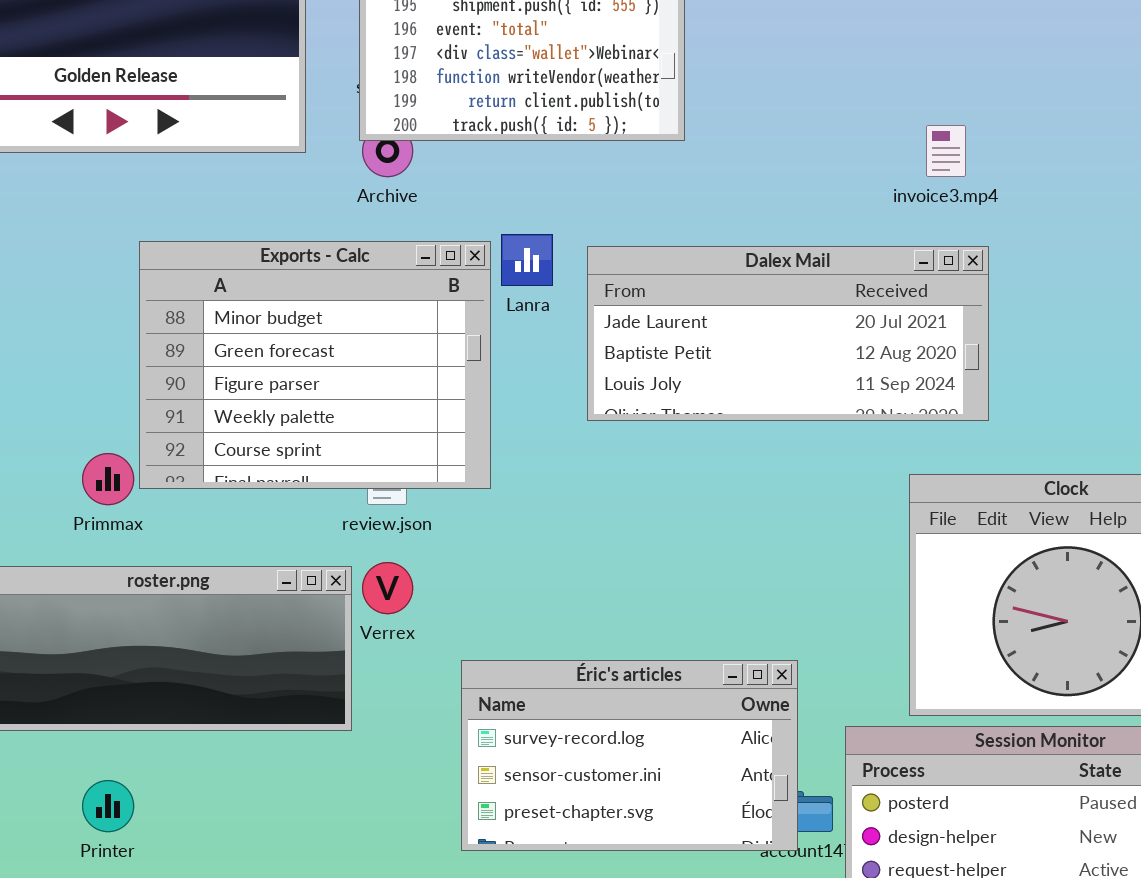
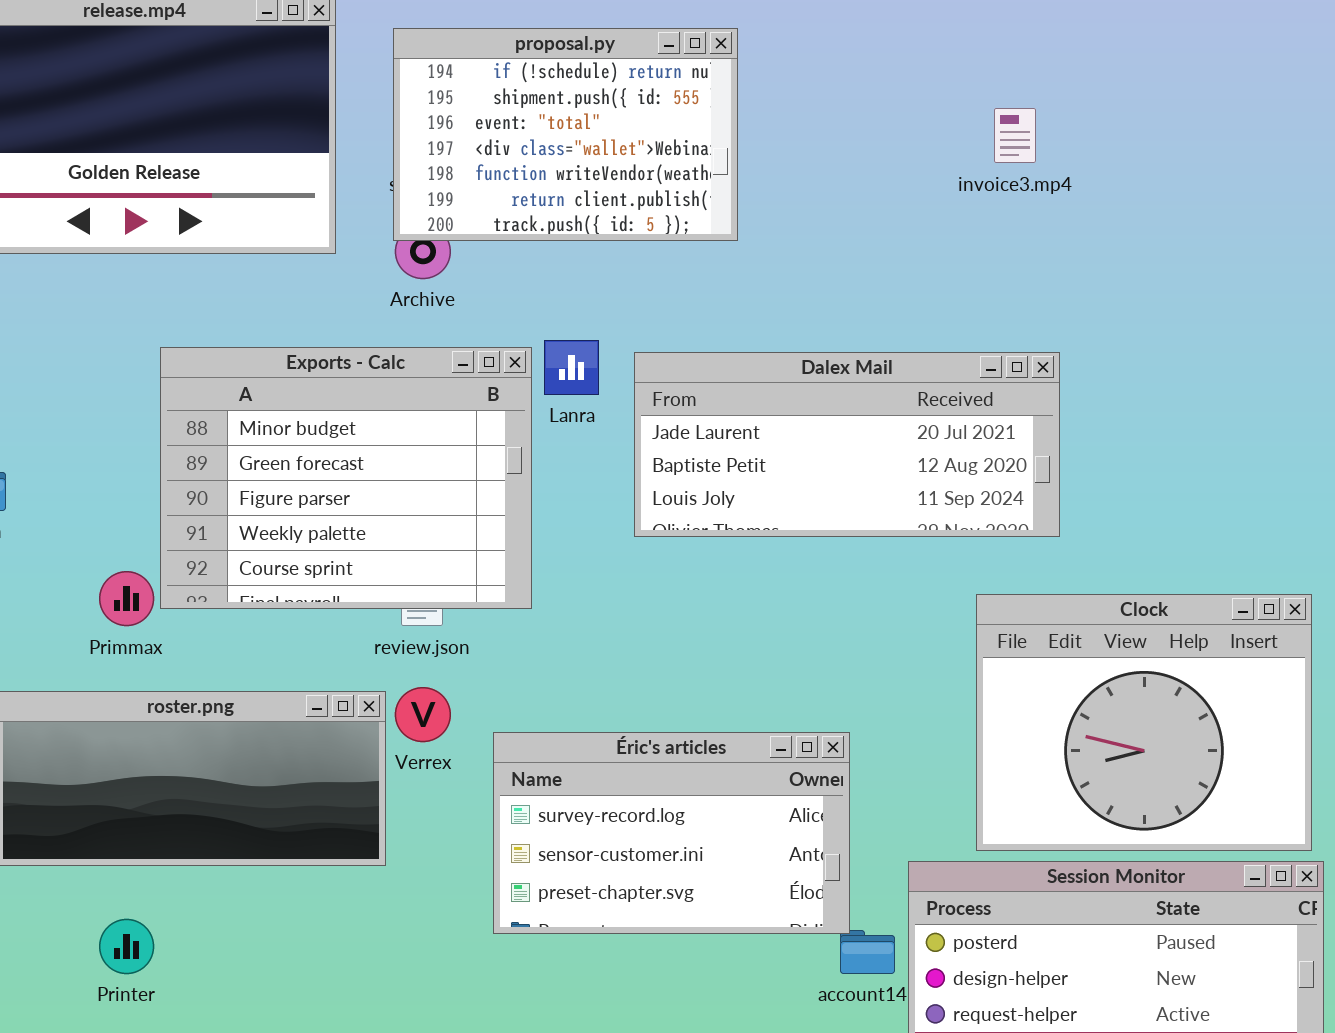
invoice3.mp4: [926,125,966,177] -> [994,108,1036,163], moved
Éric's articles: [461,660,798,851] -> [493,732,850,934], moved

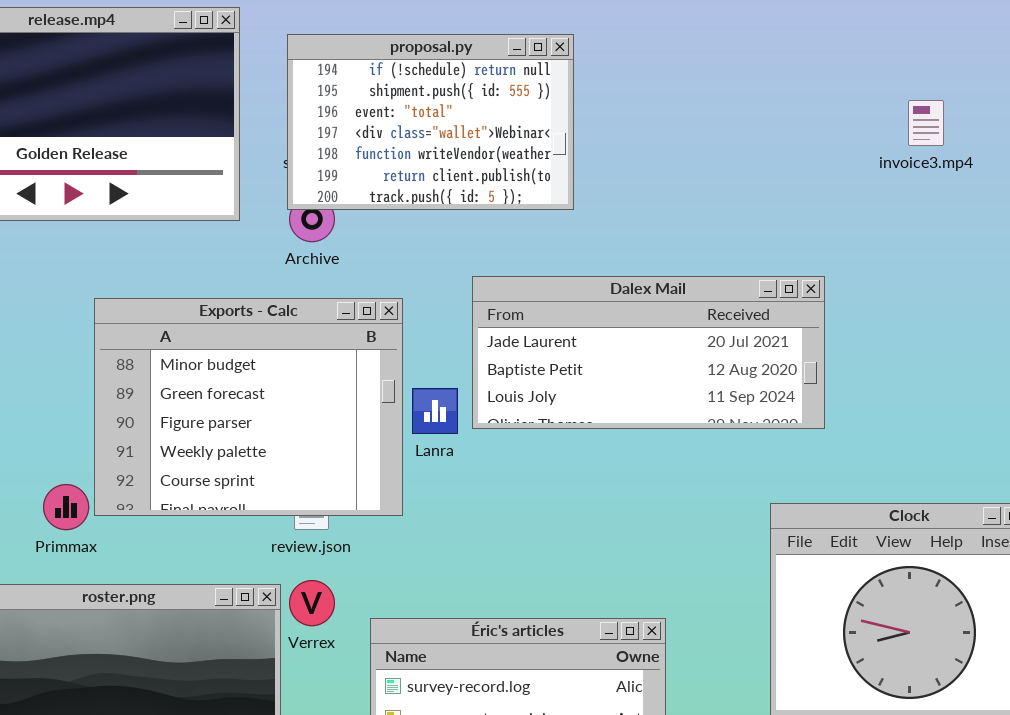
invoice3.mp4: [994,108,1036,163] -> [908,100,944,146], moved
Lanra: [544,340,599,395] -> [412,388,458,434], moved
Dalex Mail: [634,352,1060,537] -> [472,276,825,429], moved

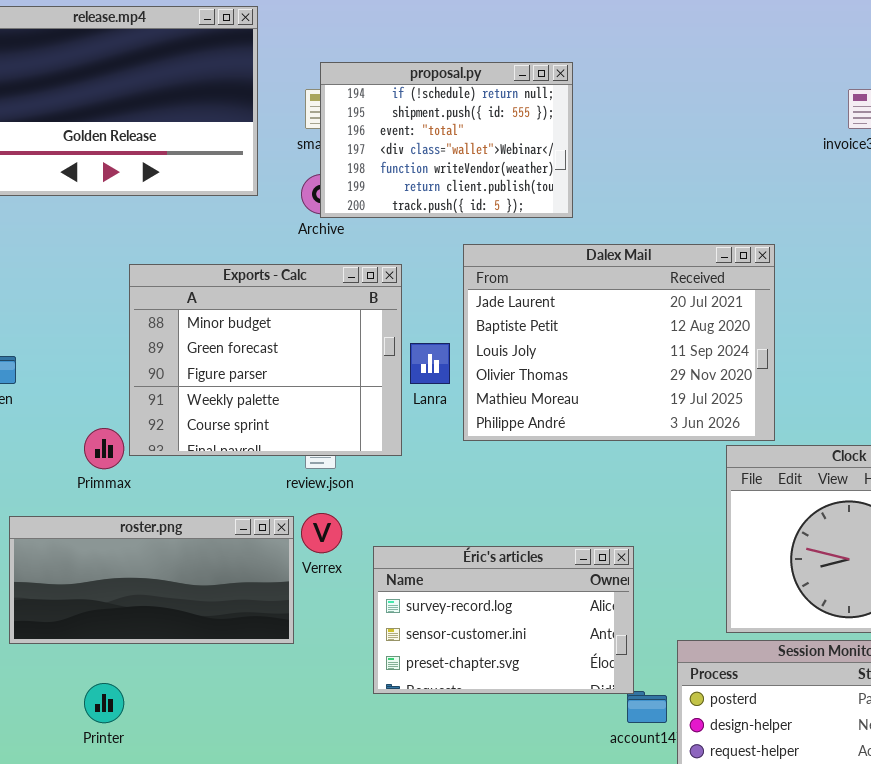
proposal.py: [287,34,574,210] -> [320,62,573,218], moved
Dalex Mail: [472,276,825,429] -> [463,244,775,441], resized

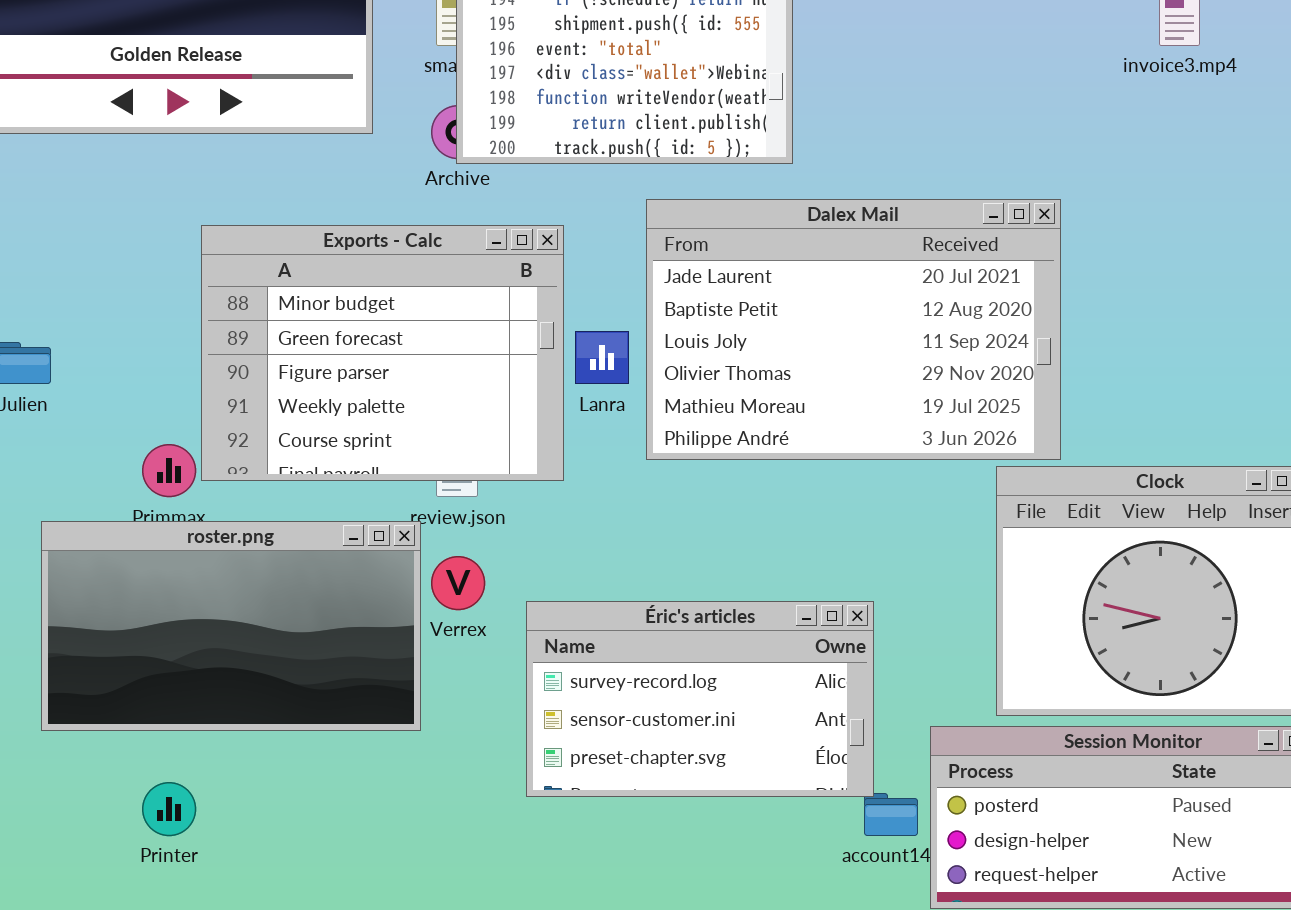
roster.png: [9,516,294,644] -> [41,521,421,731], resized

